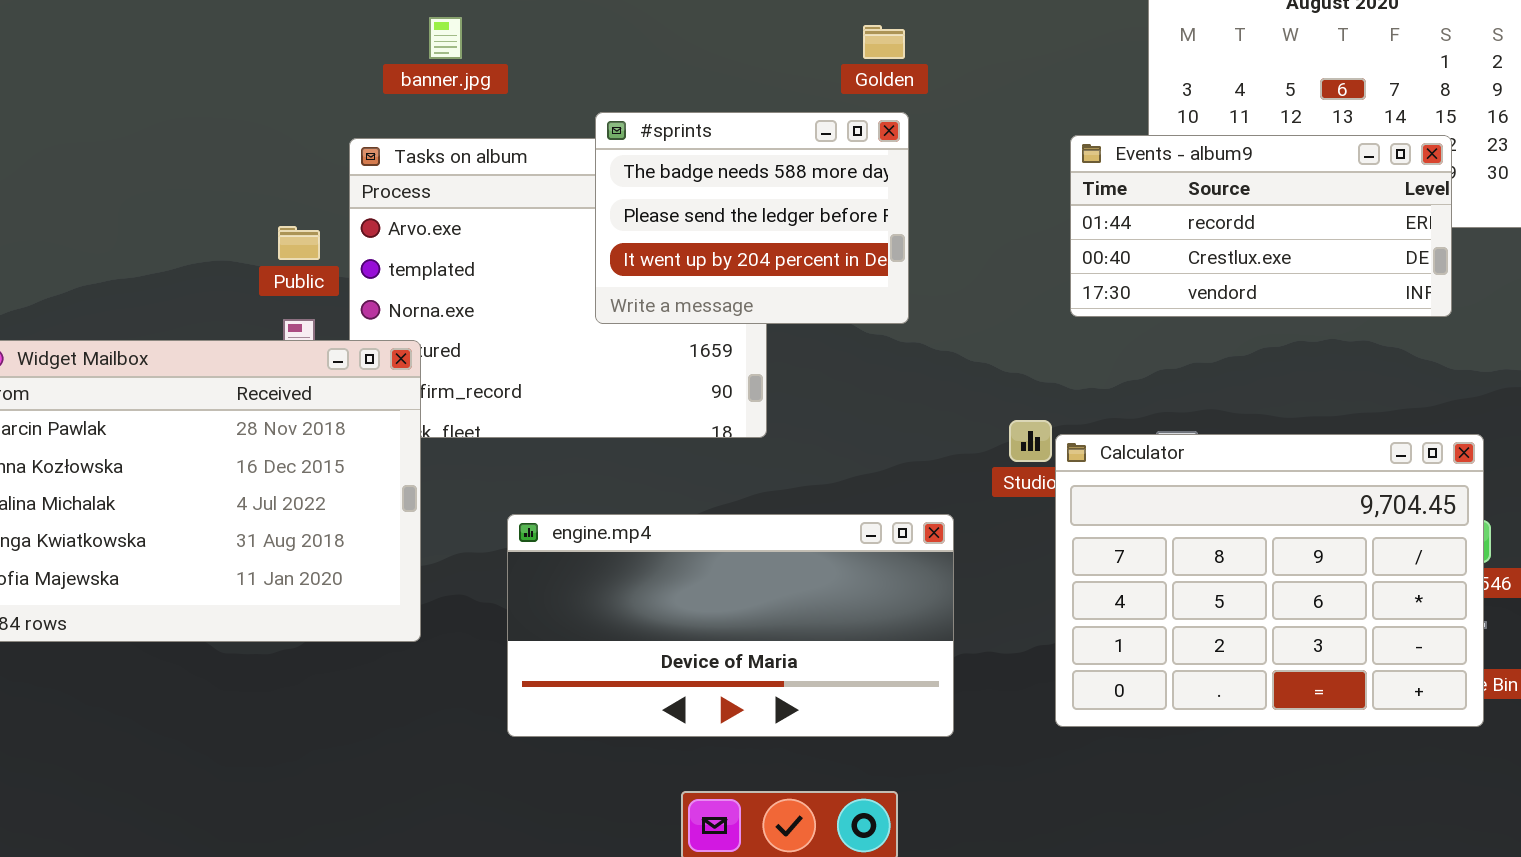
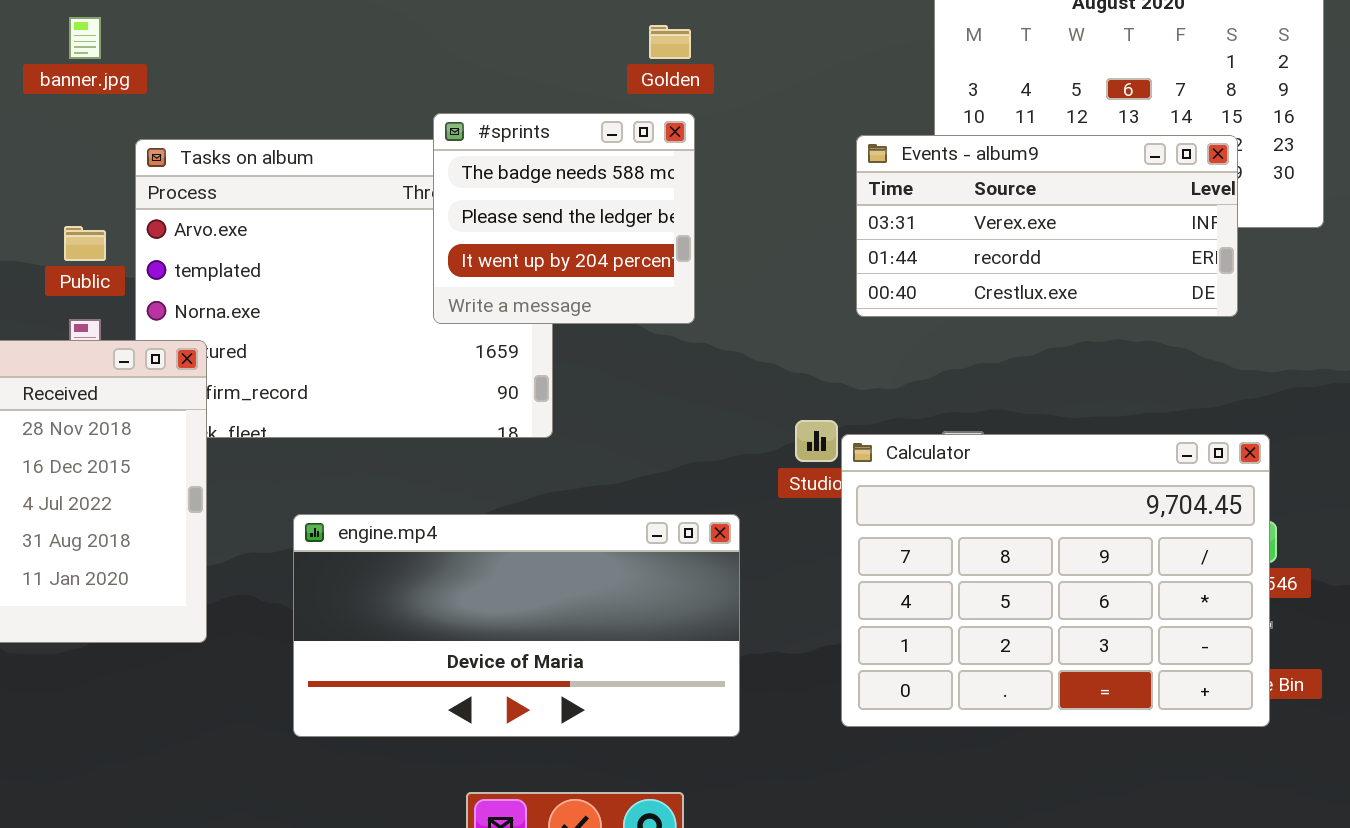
banner.jpg: [429,17,462,59] -> [69,17,101,59], moved
#sprints: [595,112,909,324] -> [433,113,695,324], resized
Events - album9: [1070,135,1452,317] -> [856,135,1238,317], scrolled up 1 row

